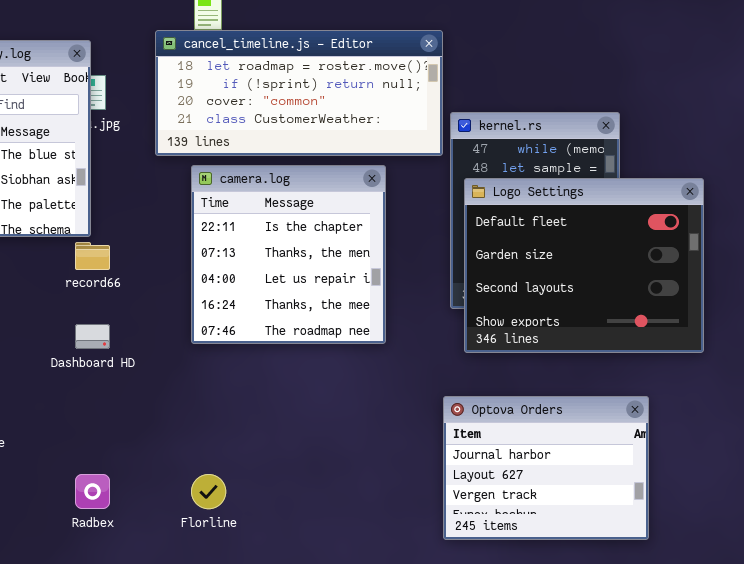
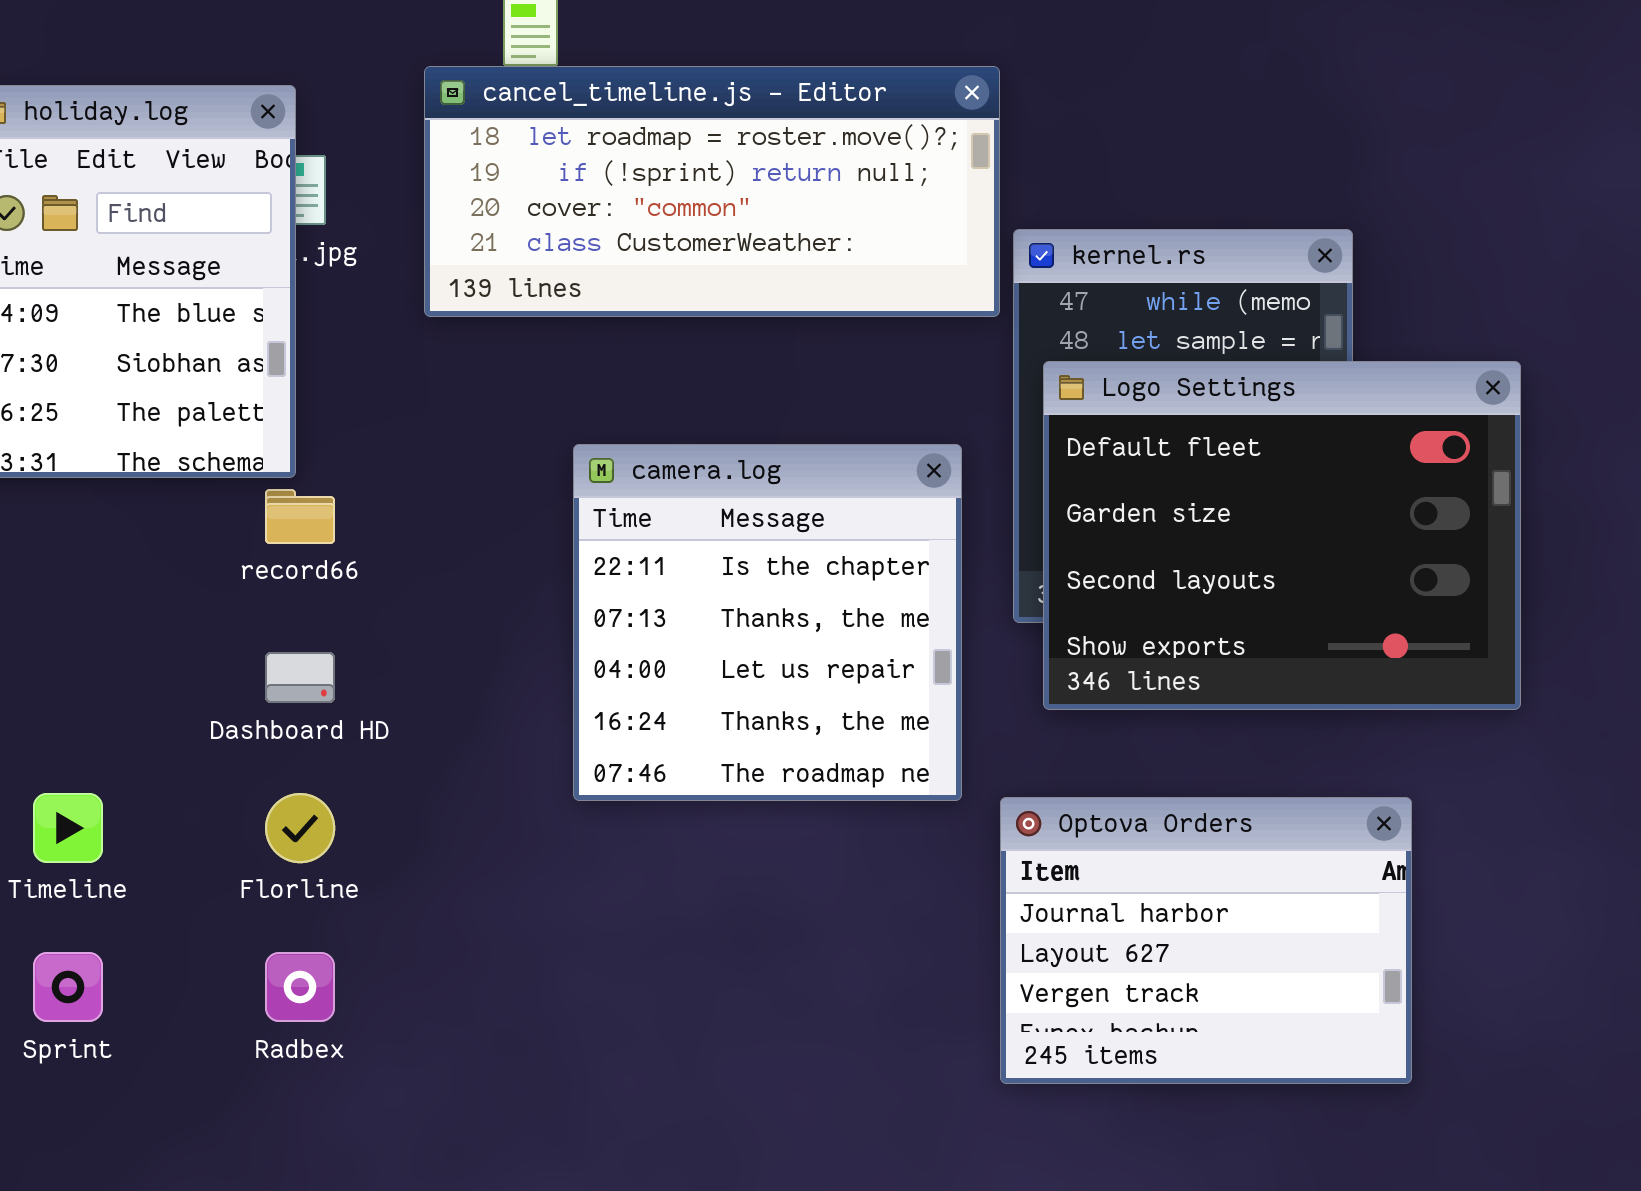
camera.log: [191,165,386,344] -> [573,444,962,801], moved
Florline: [191,474,226,509] -> [265,793,335,863], moved

